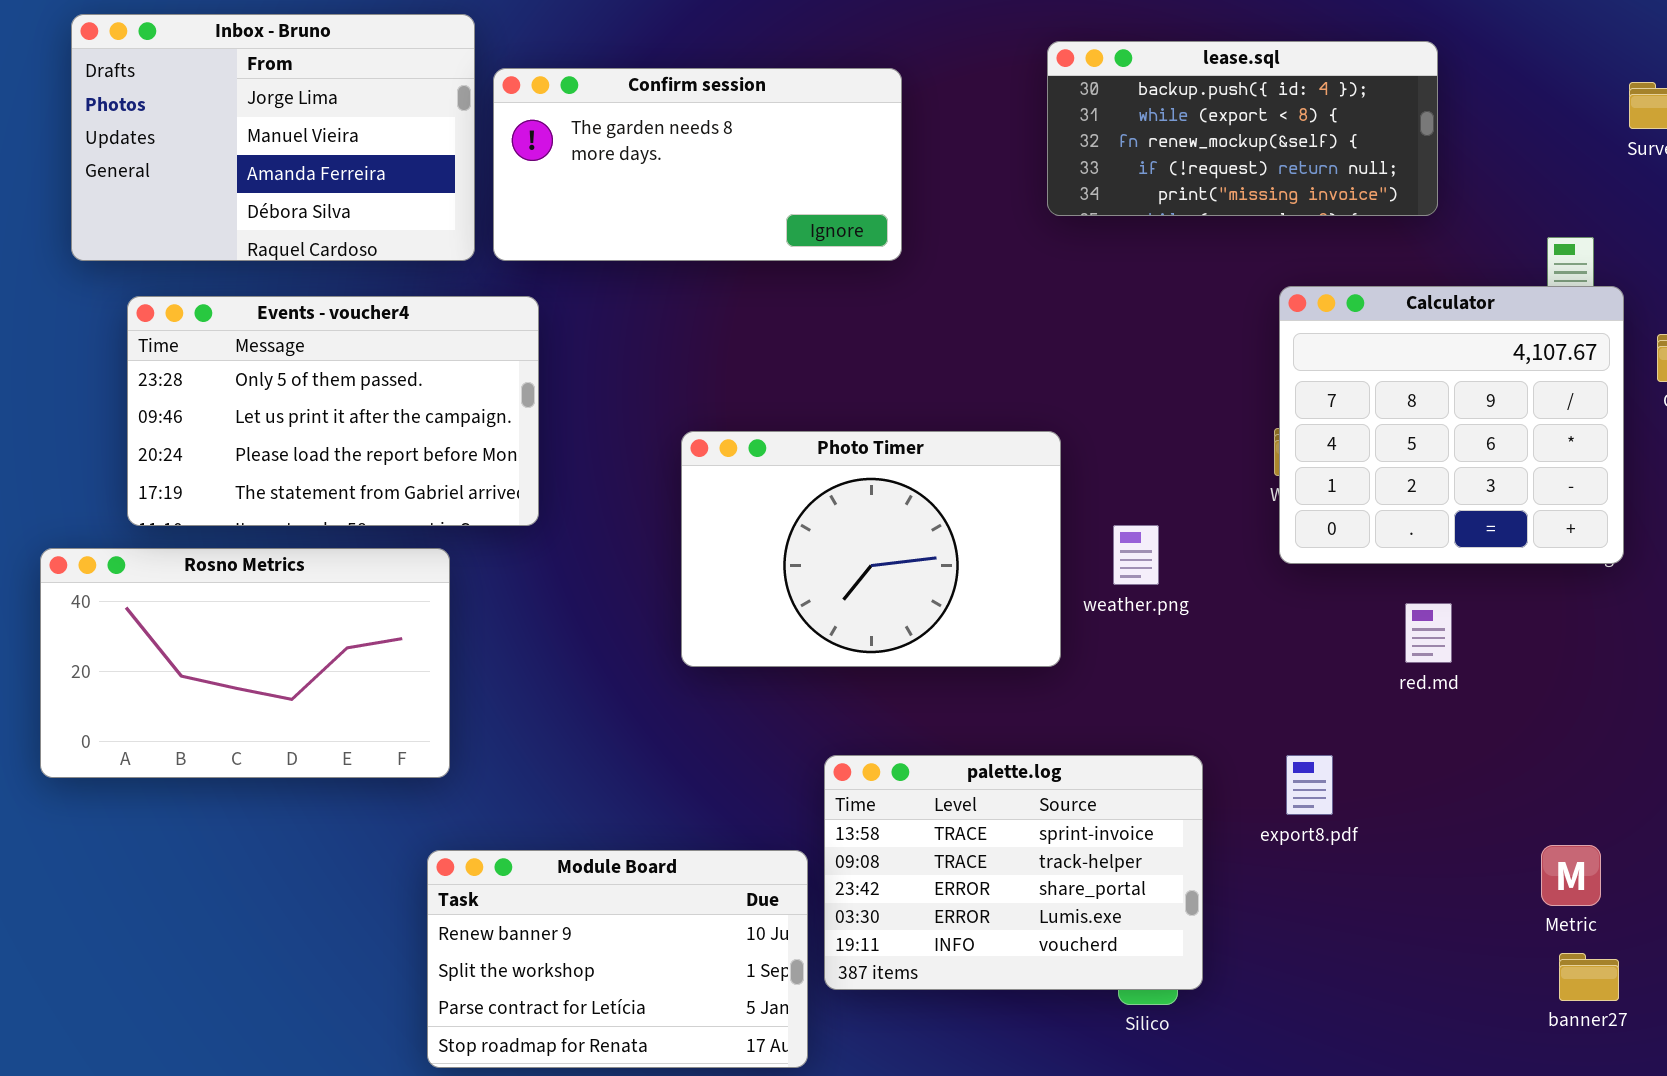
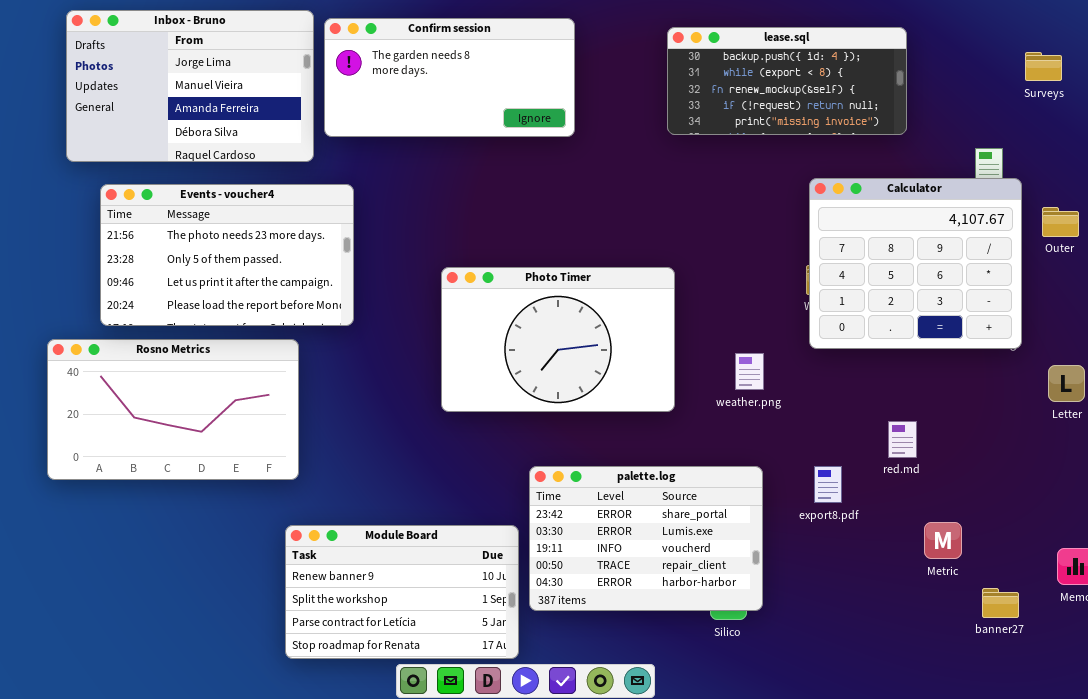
Confirm session: [493,68,902,261] -> [324,18,575,137], moved
Events - voucher4: [127,296,539,526] -> [100,184,354,326], scrolled up 1 row
weather.png: [1113,525,1159,585] -> [735,353,764,390], moved
red.md: [1405,603,1452,663] -> [888,421,917,458], moved
palette.log: [824,755,1203,990] -> [529,466,763,611], scrolled down 2 rows
Metric: [1541,845,1601,906] -> [924,522,962,559], moved

